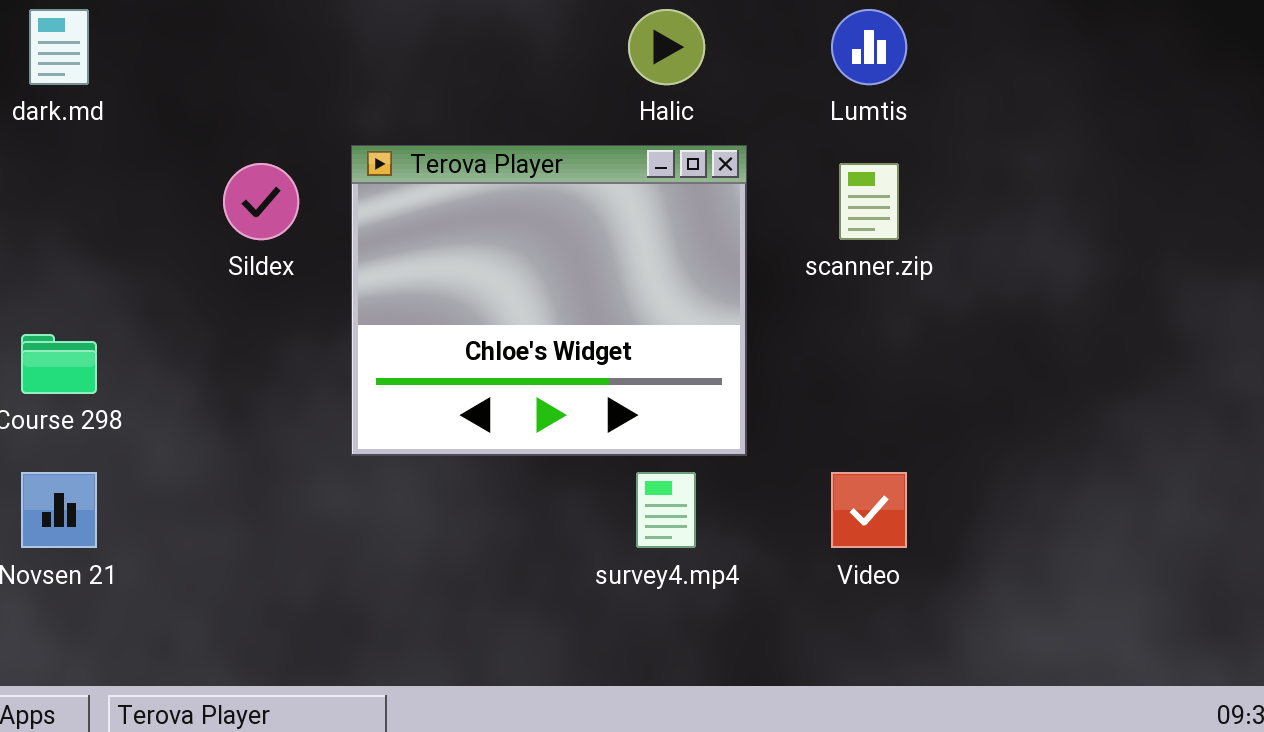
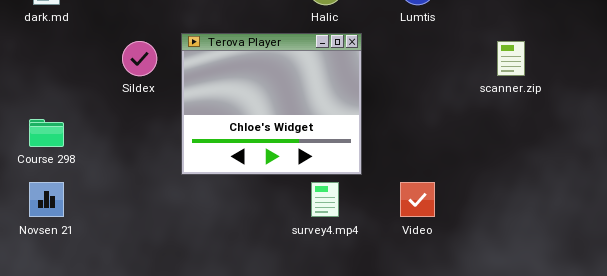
scanner.zip: [839,163,899,240] -> [497,41,525,76], moved

